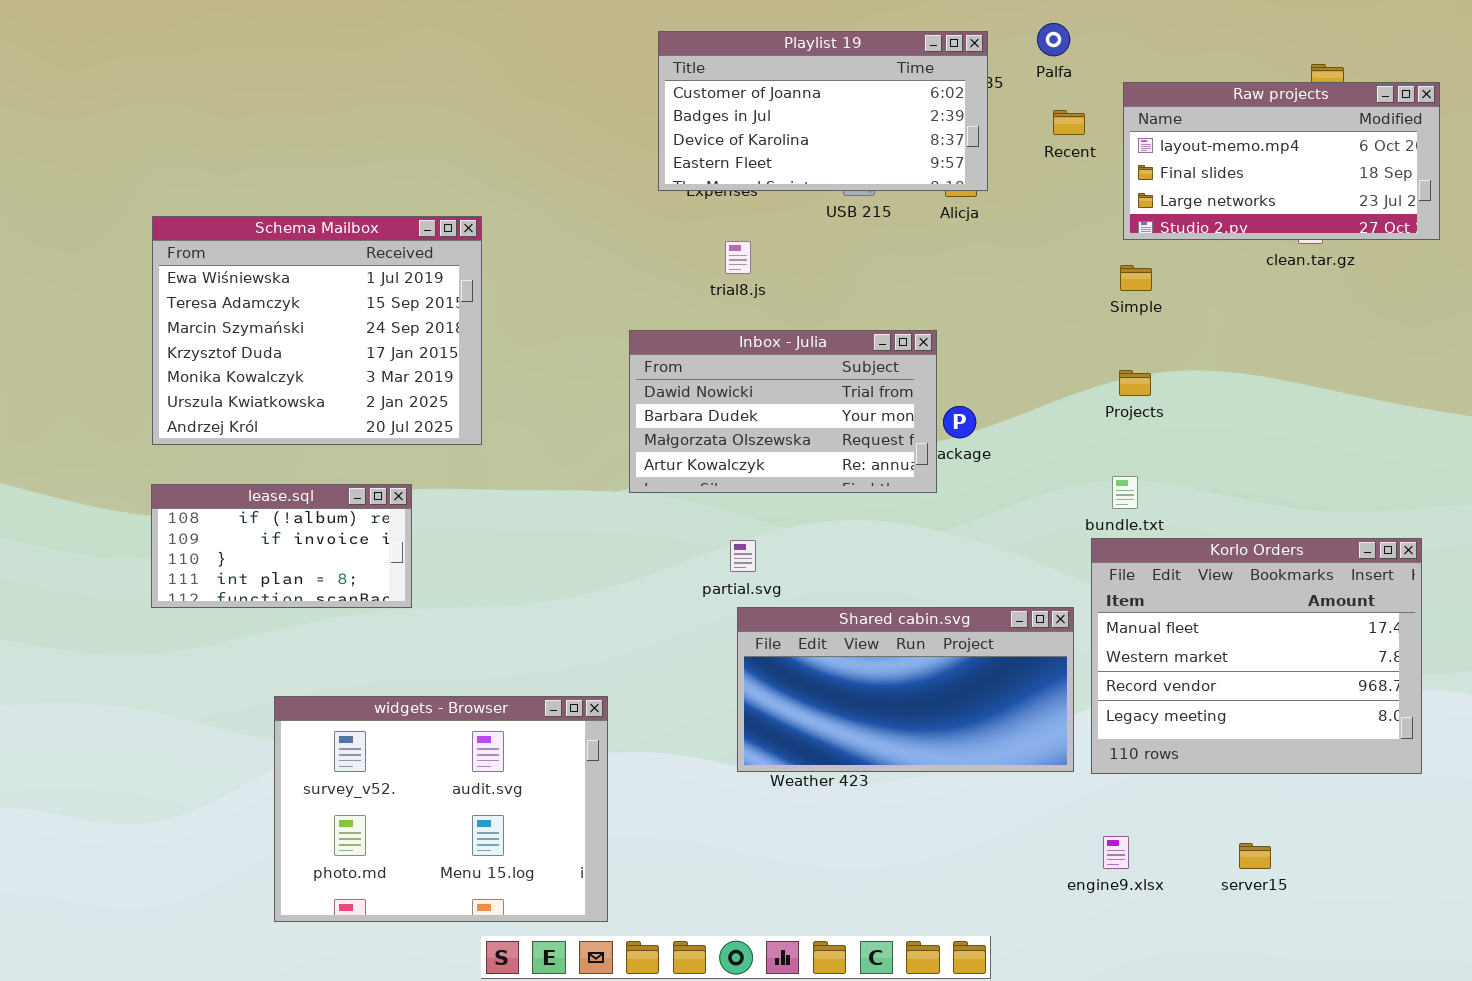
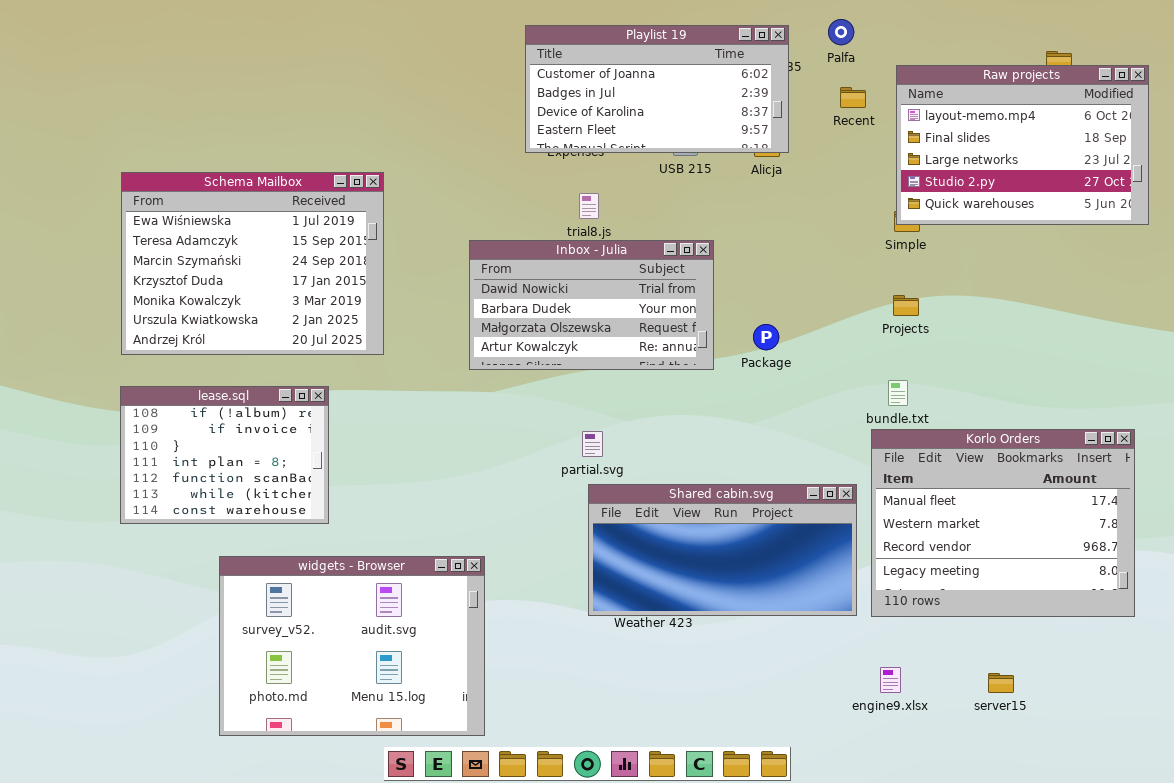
Raw projects: [1123,82,1440,240] -> [896,65,1149,225], resized
Inbox - Julia: [629,330,937,493] -> [469,240,714,370], moved
lease.sql: [151,484,412,608] -> [120,386,329,524], resized

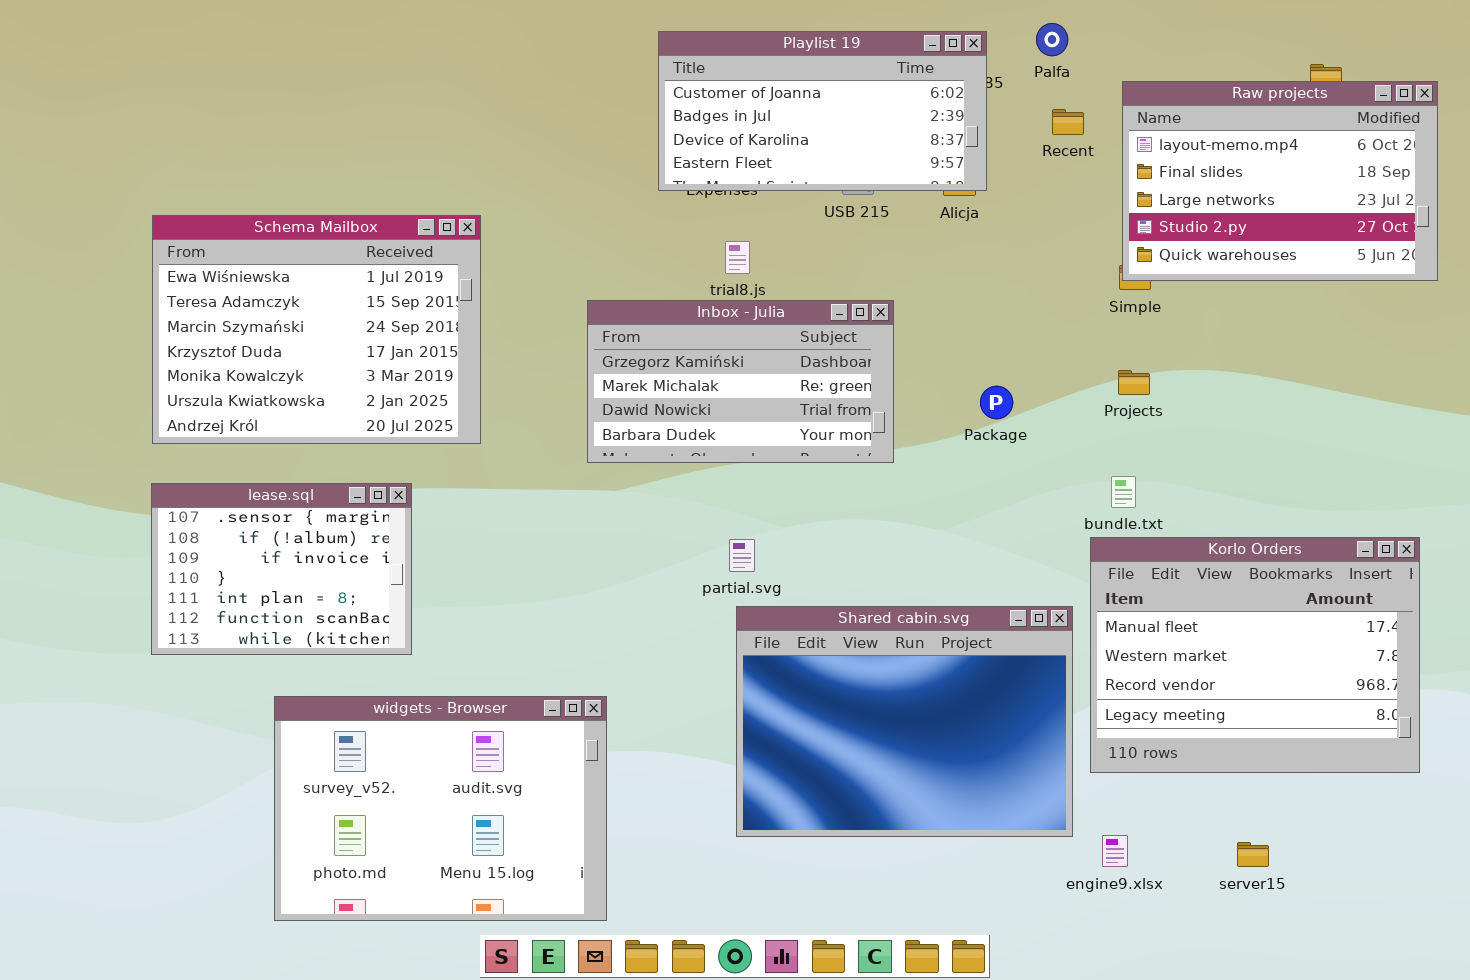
Inbox - Julia: [469,240,714,370] -> [587,300,894,463], scrolled up 2 rows
Package: [753,324,779,350] -> [980,386,1013,419], moved
lease.sql: [120,386,329,524] -> [151,483,412,655], scrolled up 1 row
Shared cabin.svg: [588,484,857,616] -> [736,606,1073,837], resized

